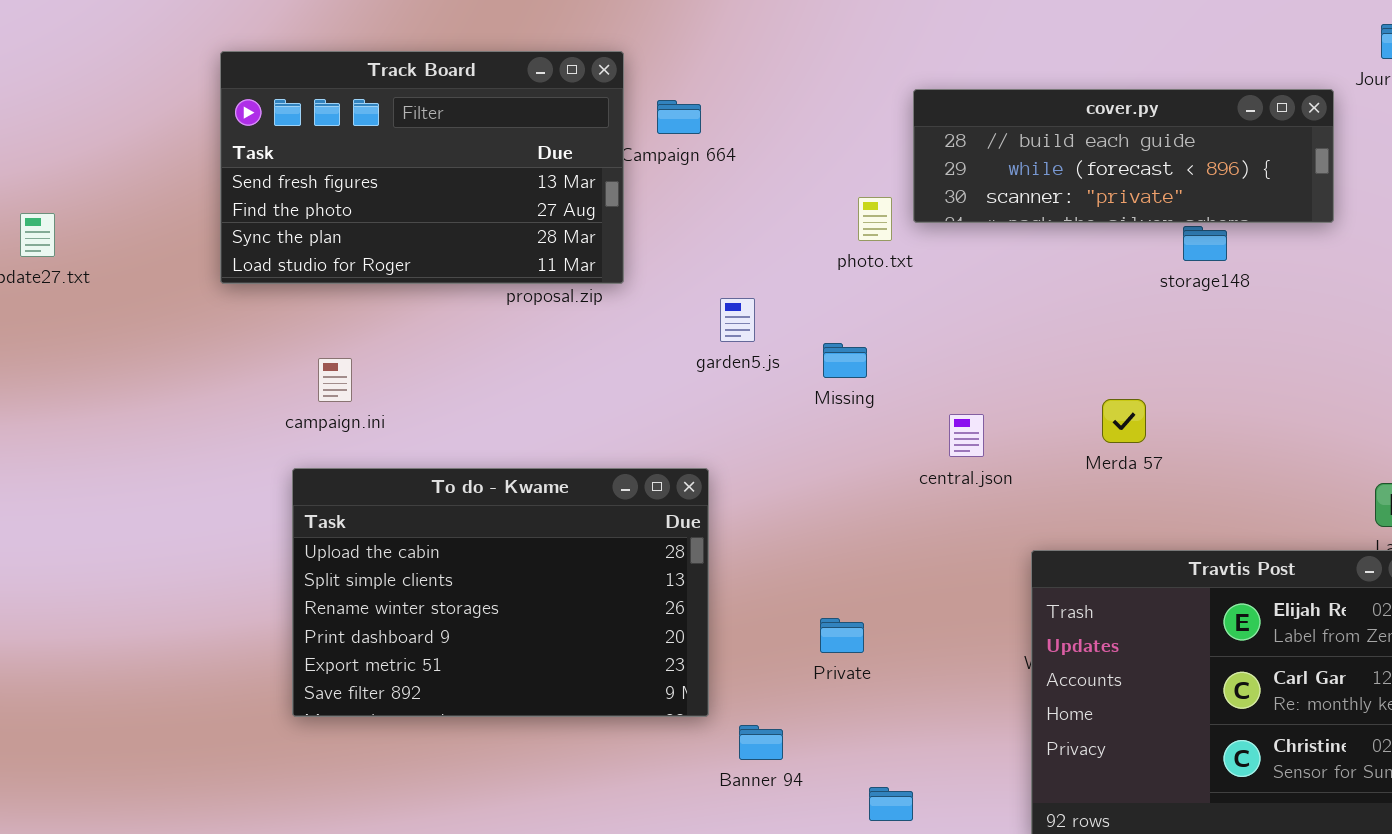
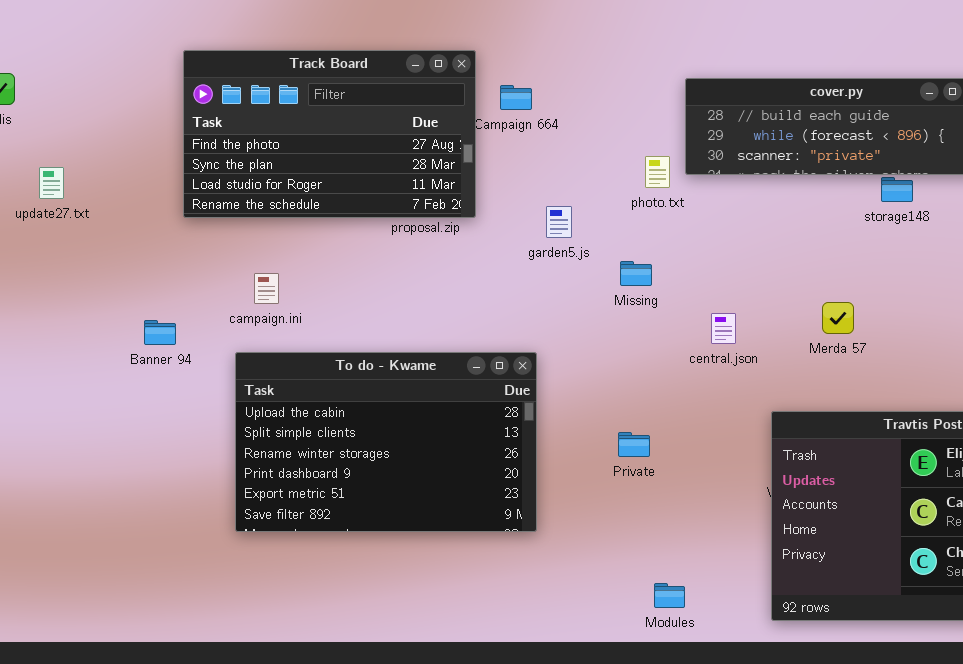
Track Board: [220,51,624,284] -> [183,50,476,218], scrolled down 1 row
garden5.js: [720,298,755,342] -> [546,206,572,238], moved
Private: [820,618,864,653] -> [618,432,650,457], moved
Banner 94: [739,725,783,760] -> [144,320,176,345], moved

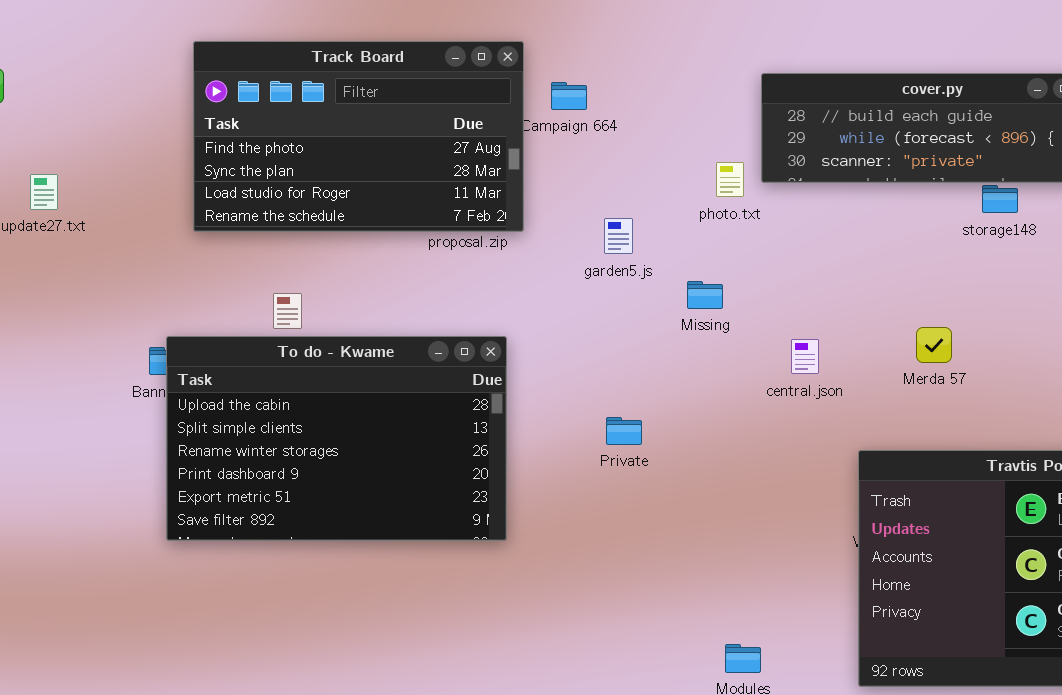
To do - Kwame: [235,352,537,532] -> [166,336,507,541], moved
Private: [618,432,650,457] -> [606,417,642,445], moved

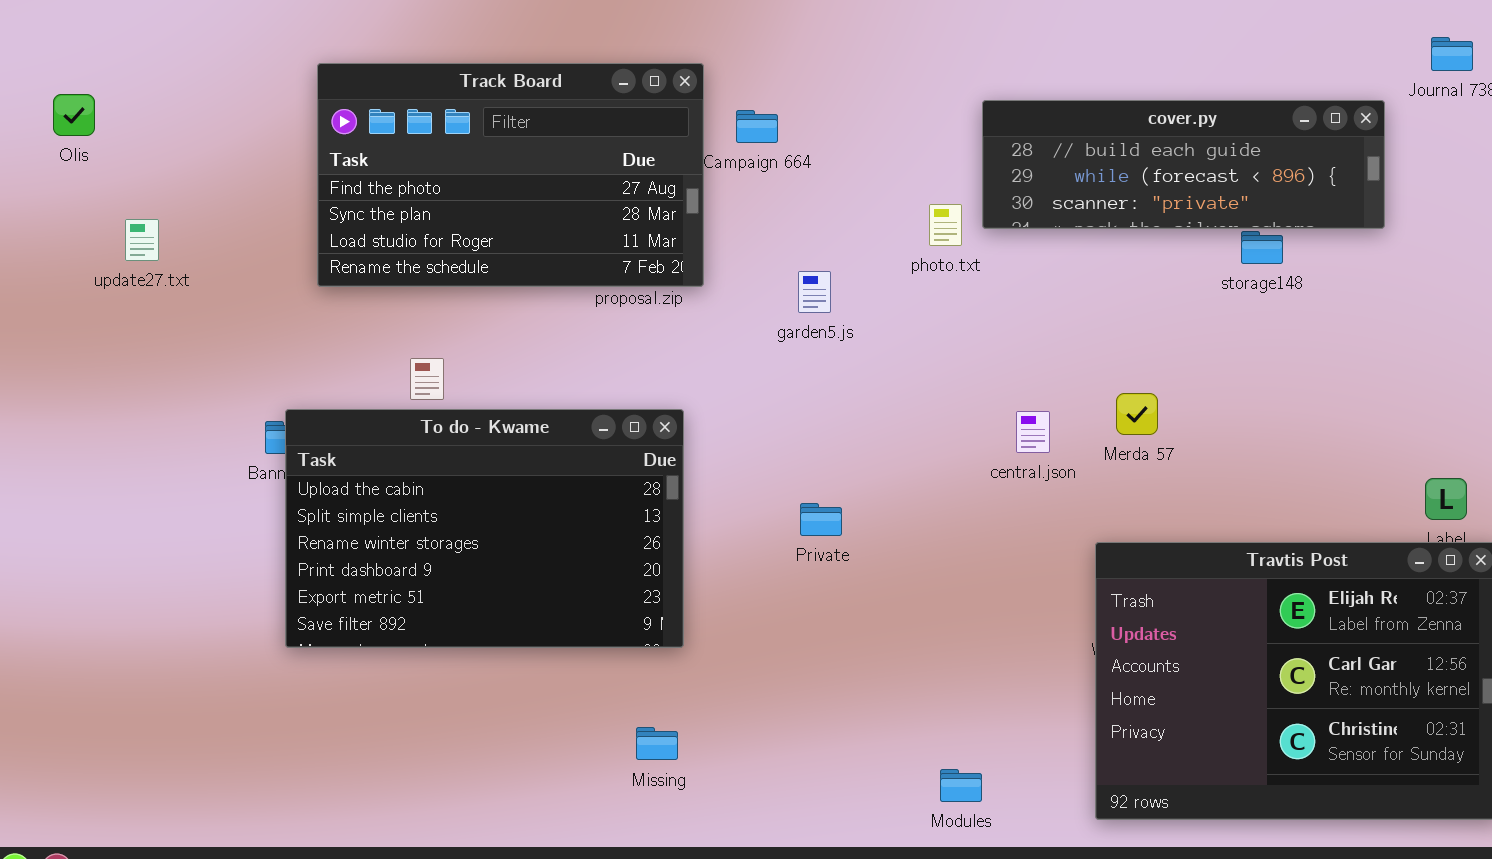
Missing: [687,281,723,309] -> [636,727,678,760], moved
Merda 57: [916,327,952,363] -> [1116,393,1158,435], moved

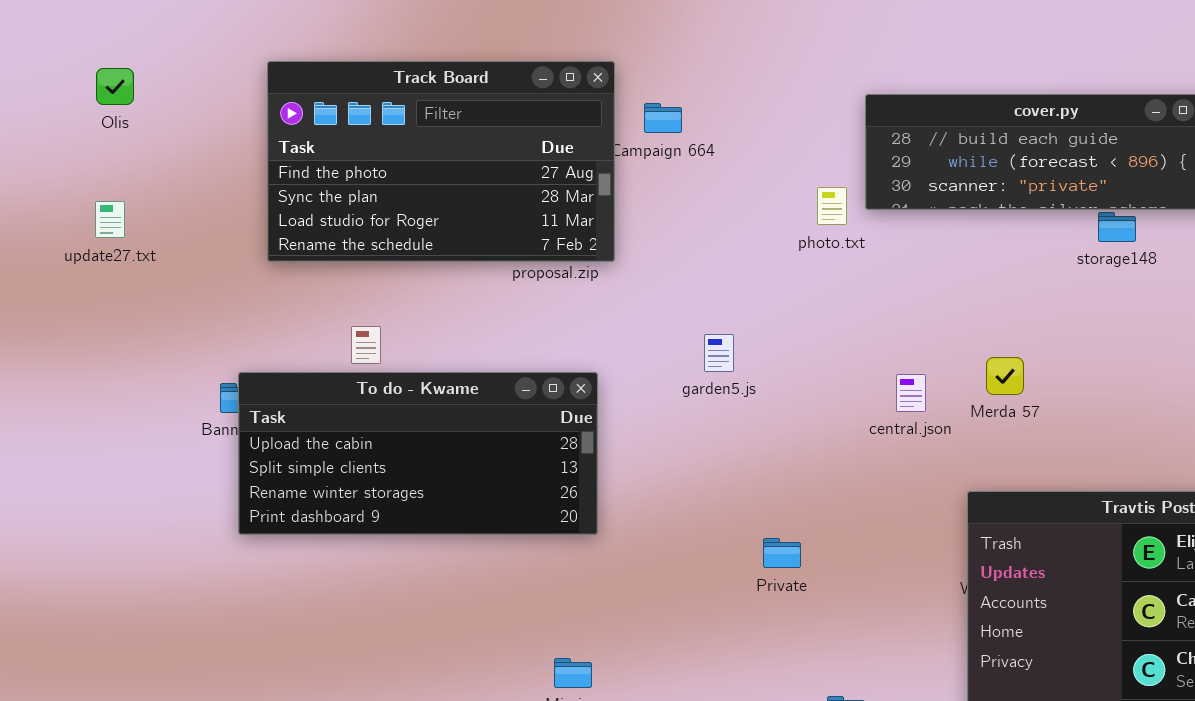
Olis: [53,94,95,136] -> [96,68,134,105], moved
garden5.js: [798,271,831,313] -> [704,334,734,372], moved
To do - Kwame: [285,409,684,648] -> [238,372,598,535], resized
Private: [800,503,842,536] -> [763,538,801,568], moved

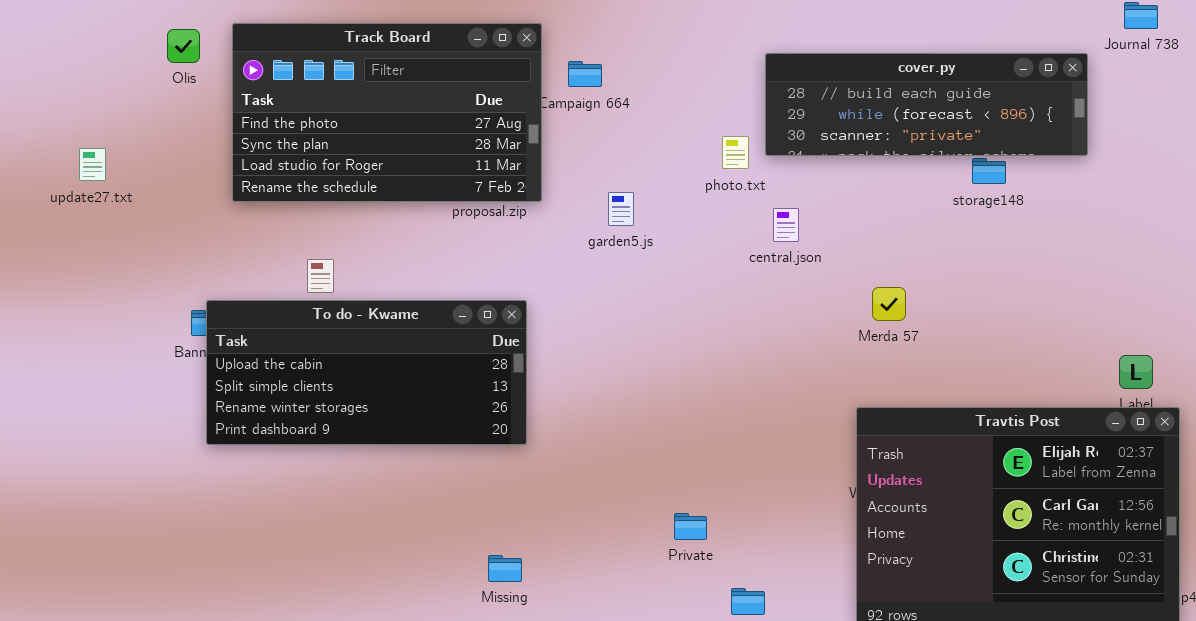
Olis: [96,68,134,105] -> [167,29,200,63], moved
garden5.js: [704,334,734,372] -> [608,192,634,226], moved
central.json: [896,374,926,412] -> [773,208,799,242], moved
Private: [763,538,801,568] -> [674,513,707,540], moved

